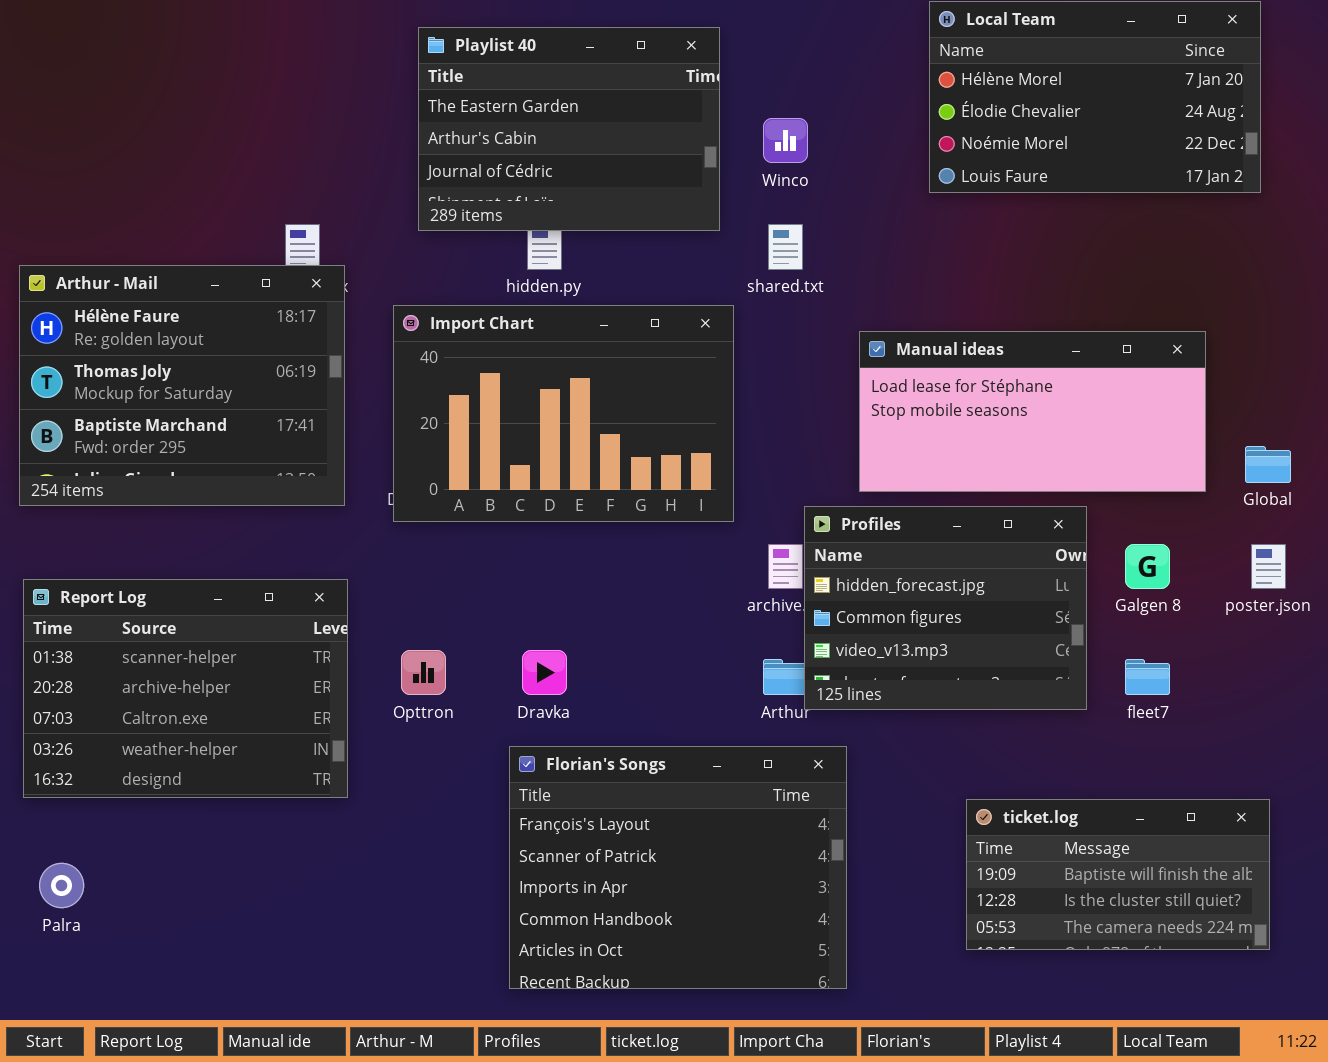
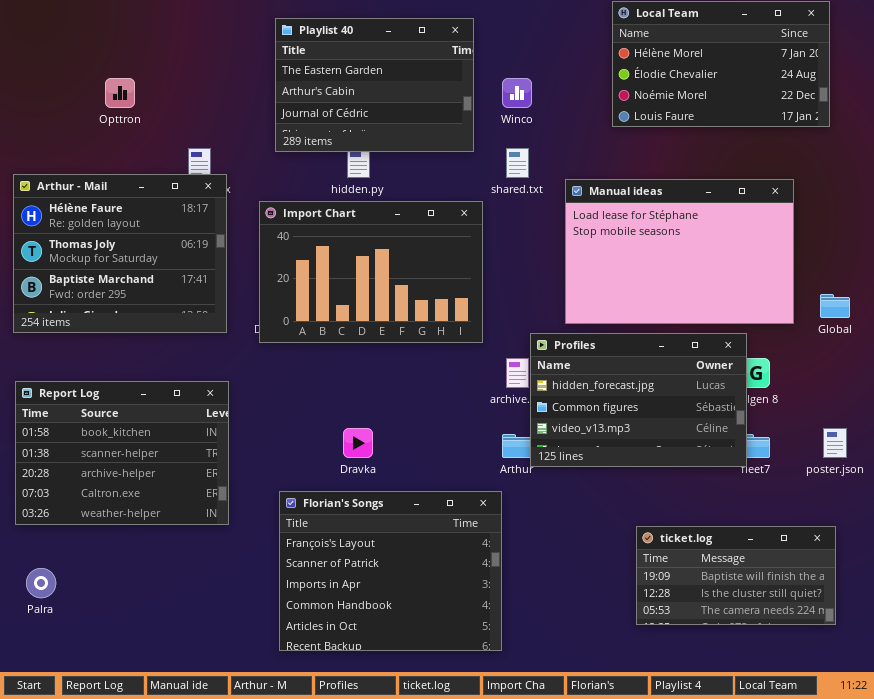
Manual ideas: [859,331,1206,492] -> [565,179,794,324], resized
Profiles: [804,506,1087,710] -> [530,333,747,467], resized
poster.json: [1251,544,1286,589] -> [823,428,847,458], moved
Report Log: [23,579,348,798] -> [15,381,229,525], scrolled up 1 row
Opttron: [401,650,446,695] -> [105,78,135,108], moved
Florian's Songs: [509,746,847,989] -> [279,491,502,651], moved

